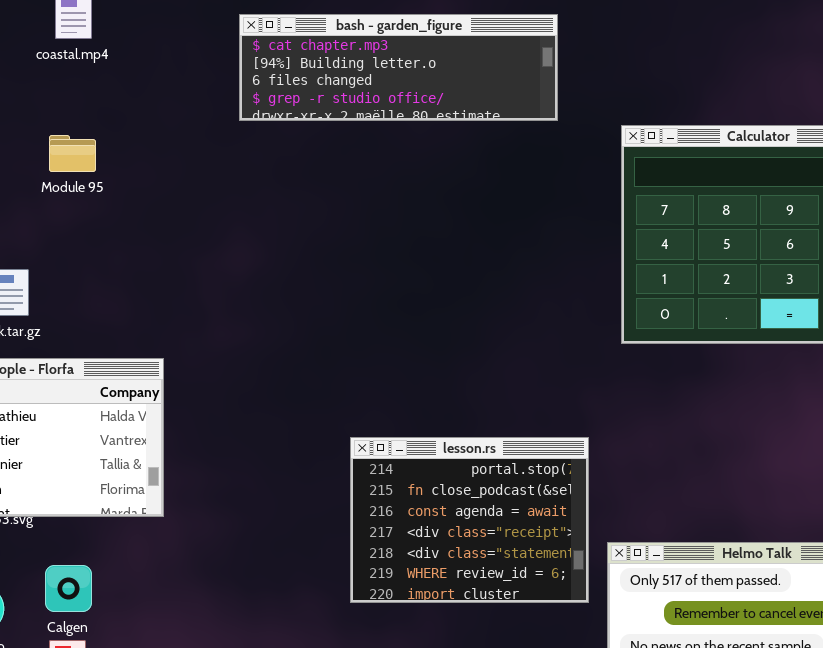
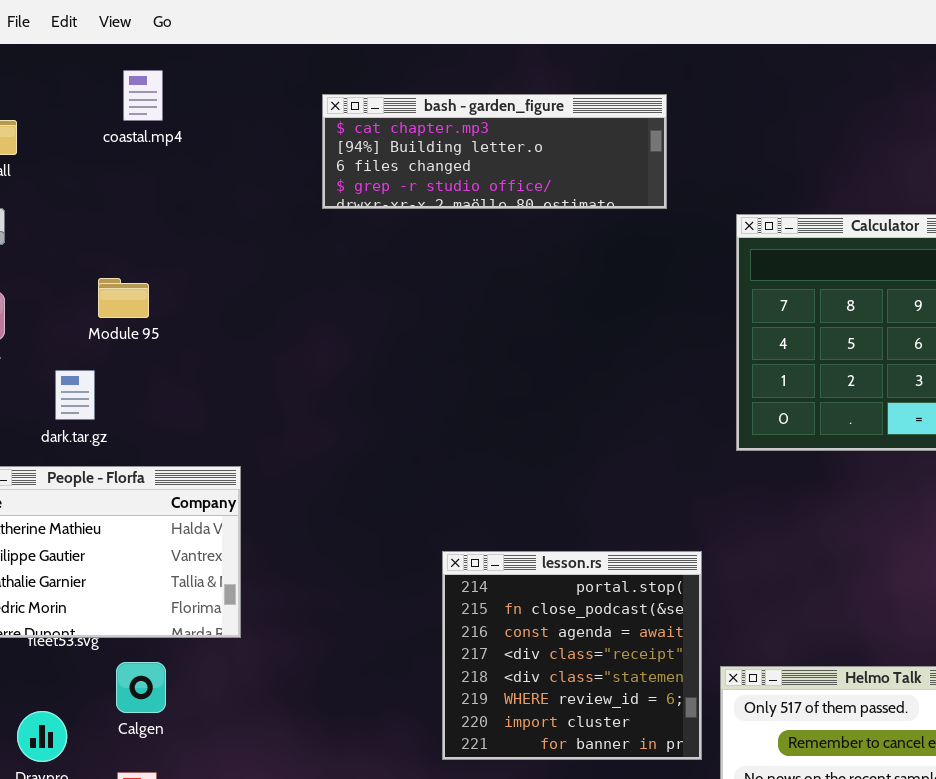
Module 95: [49,135,96,172] -> [98,278,149,318], moved
lesson.rs: [350,437,589,603] -> [442,551,702,760], resized
Calgen: [45,565,92,612] -> [116,662,166,713], moved

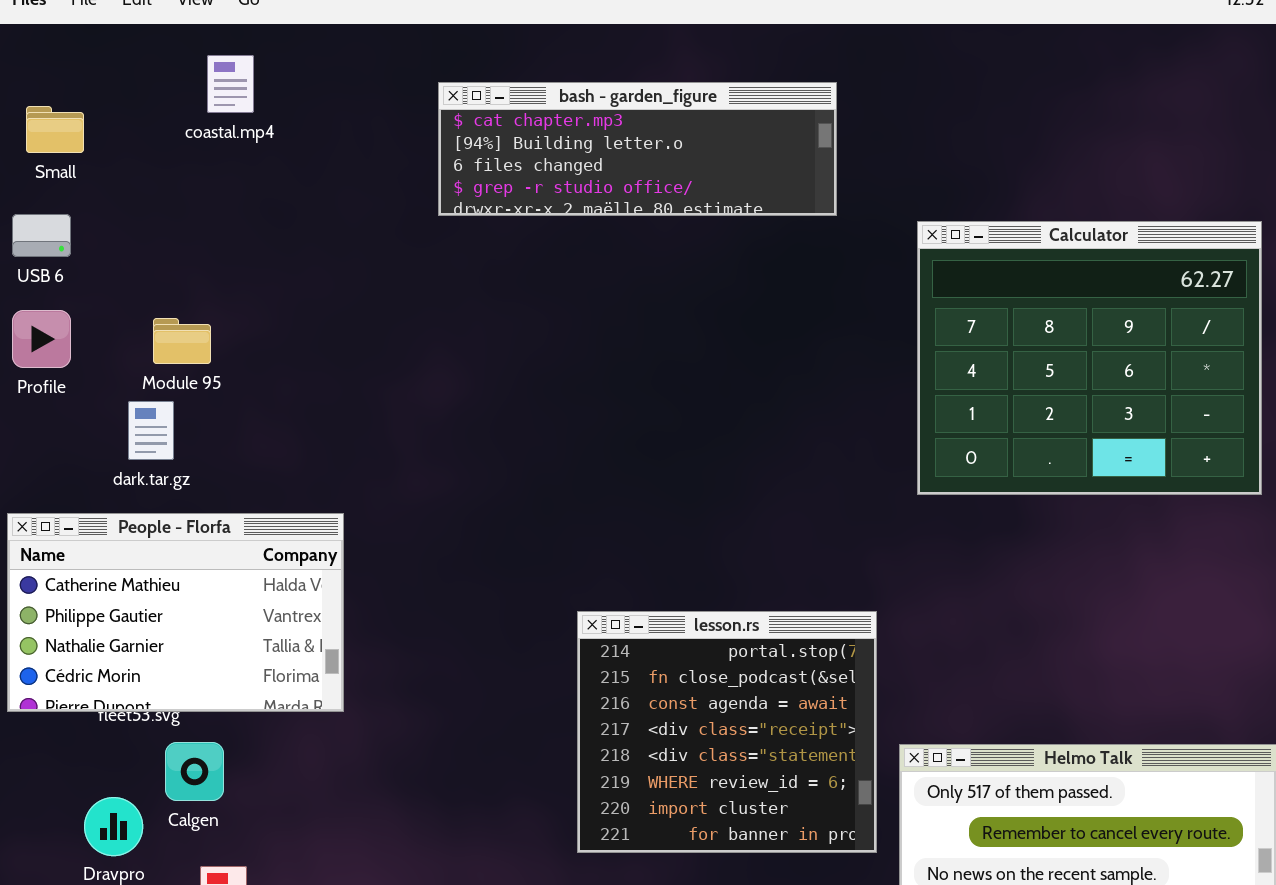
Module 95: [98,278,149,318] -> [153,318,211,364], moved
Calgen: [116,662,166,713] -> [165,742,224,801], moved

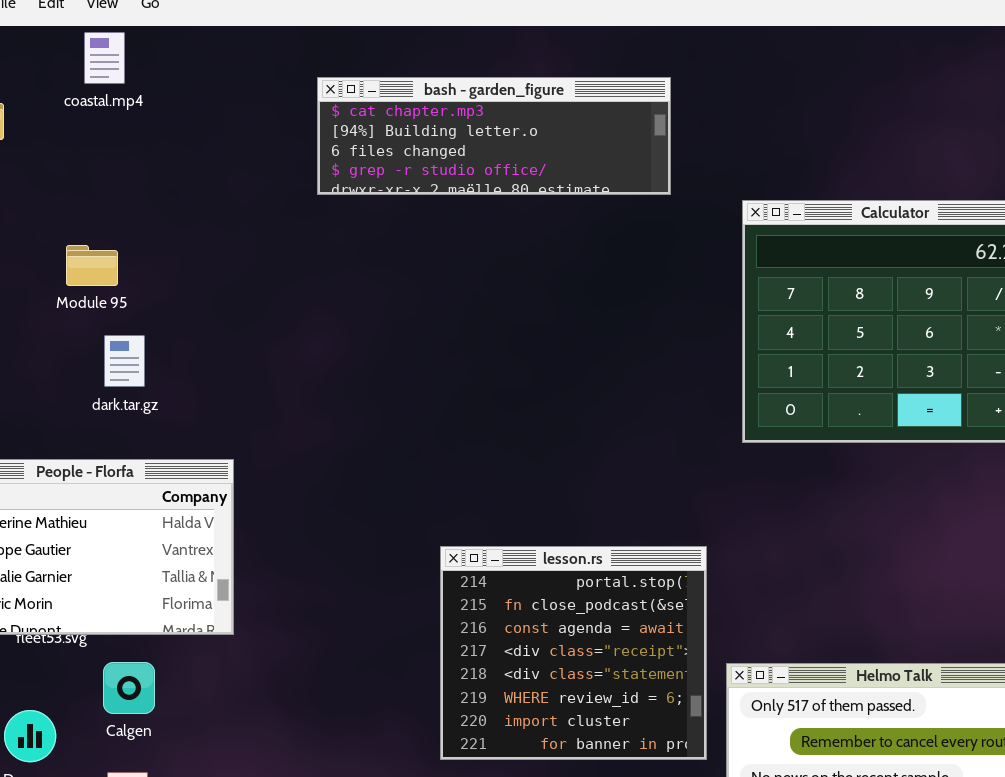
coastal.mp4: [207,55,254,113] -> [84,32,125,84], moved
Module 95: [153,318,211,364] -> [66,245,118,286], moved
dark.tar.gz: [128,401,174,460] -> [104,335,145,387], moved
Calgen: [165,742,224,801] -> [103,662,155,714], moved

